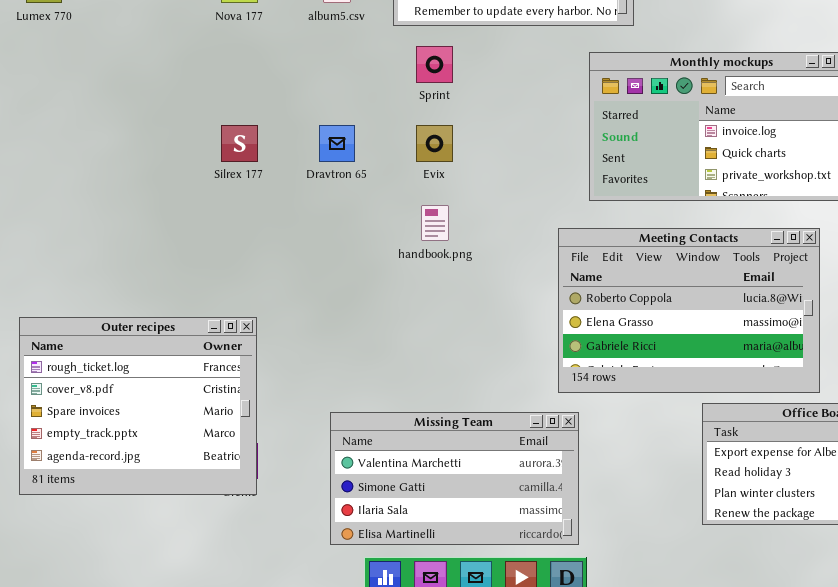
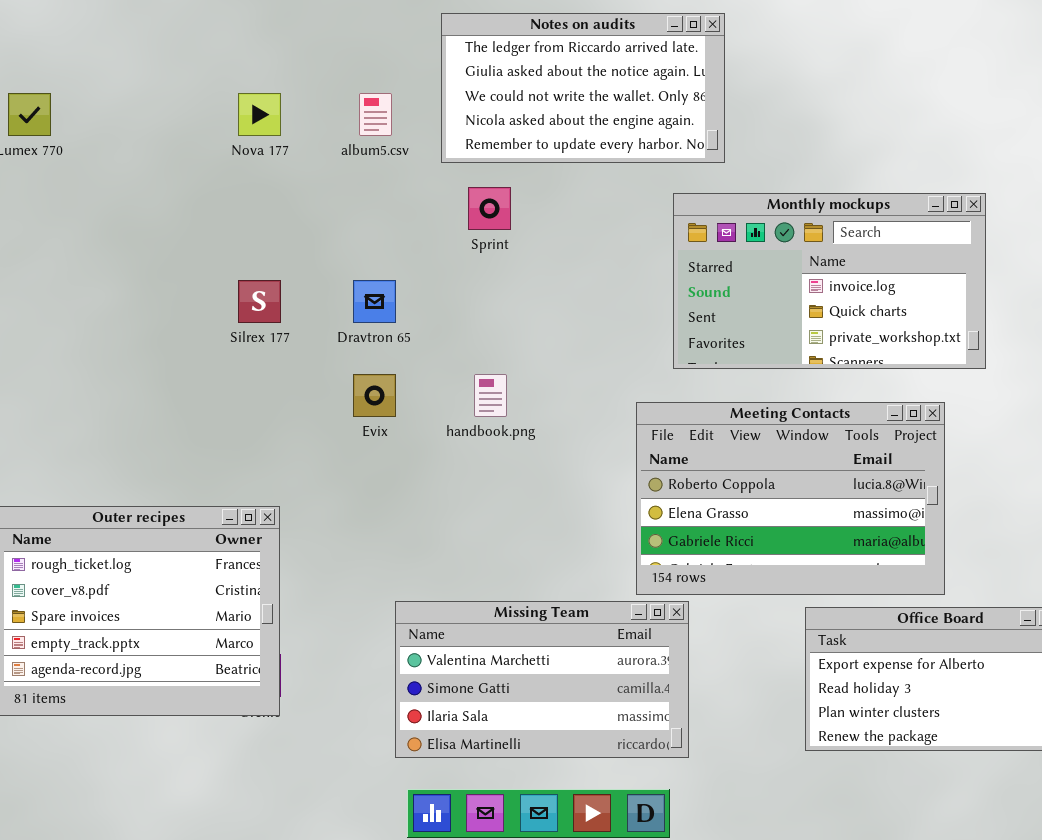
Evix: [416,125,453,162] -> [353,374,396,417], moved
Missing Team: [330,412,579,545] -> [395,601,689,758], moved

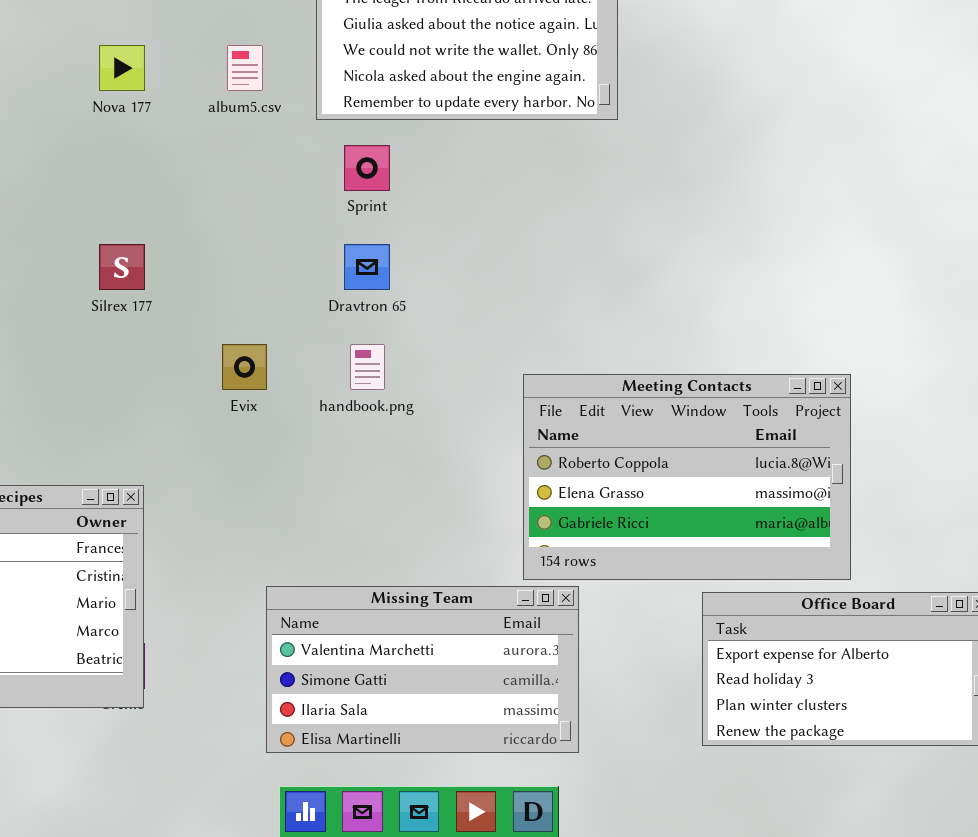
Monthly mockups: [673,193,986,369] -> none, closed
Dravtron 65: [353,280,396,323] -> [344,244,390,290], moved

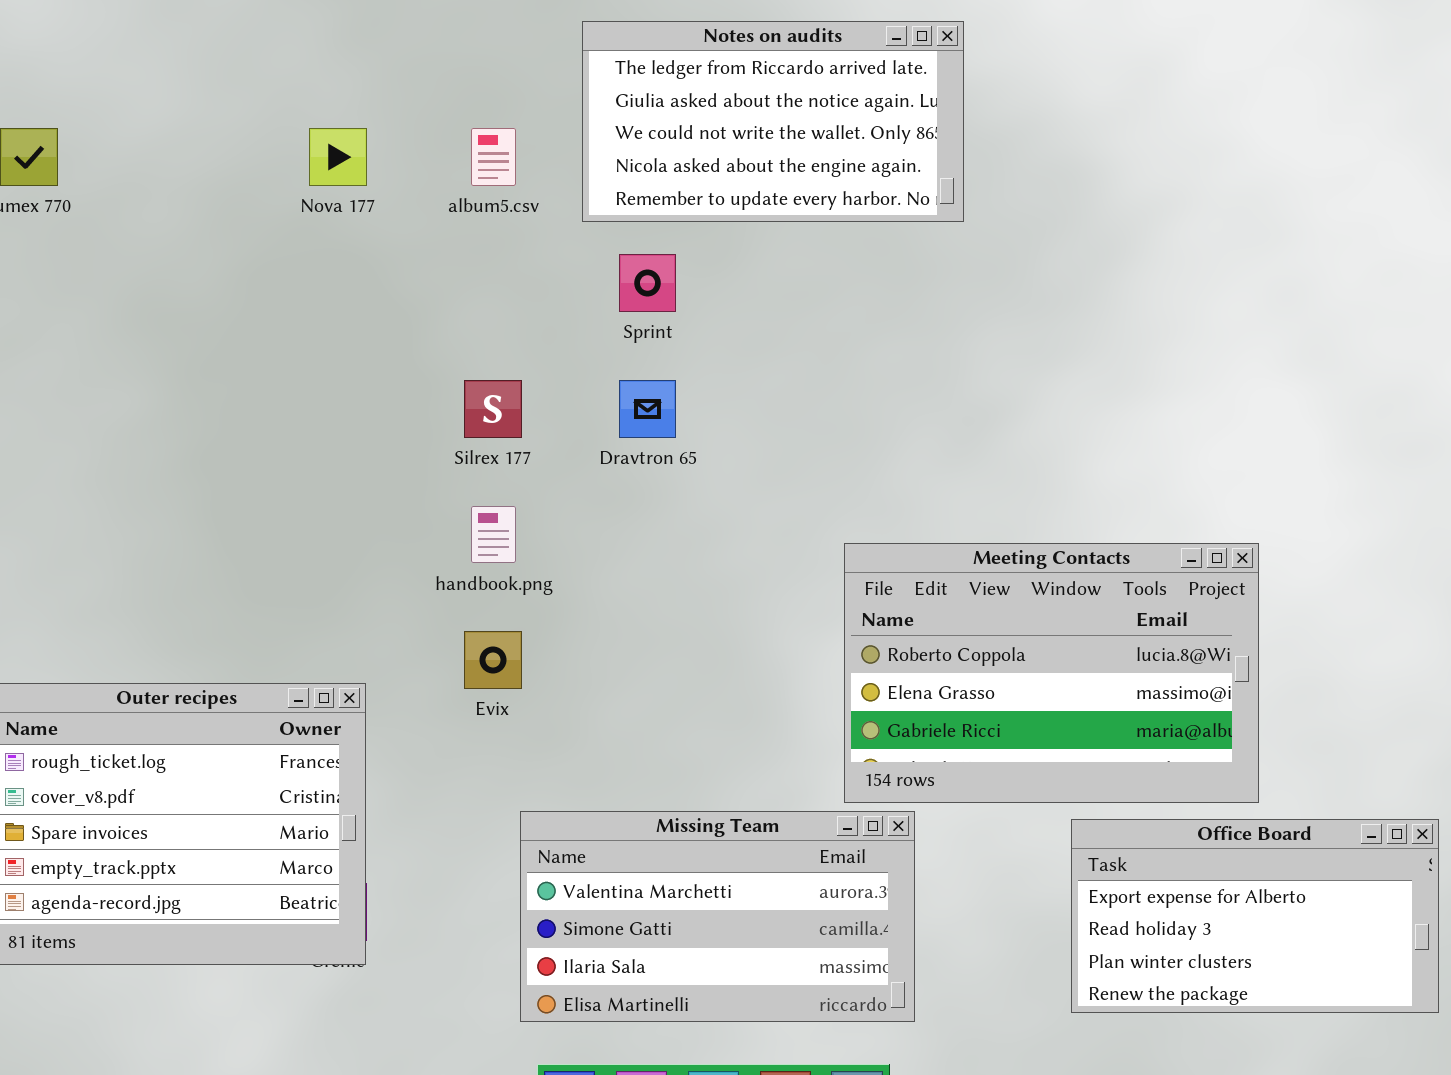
Silrex 177: [99,244,145,290] -> [464,380,522,438], moved
Evix: [222,344,267,390] -> [464,631,522,689], moved
handbook.png: [350,344,385,390] -> [471,506,516,563], moved

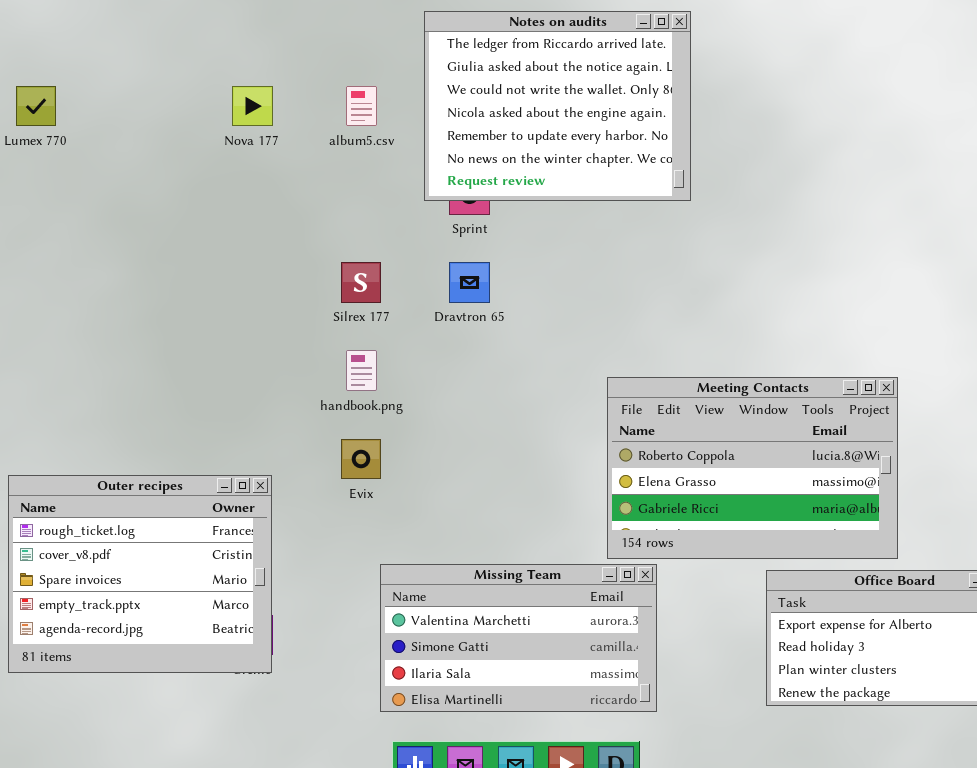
Notes on audits: [582,21,964,222] -> [424,11,691,201], resized

